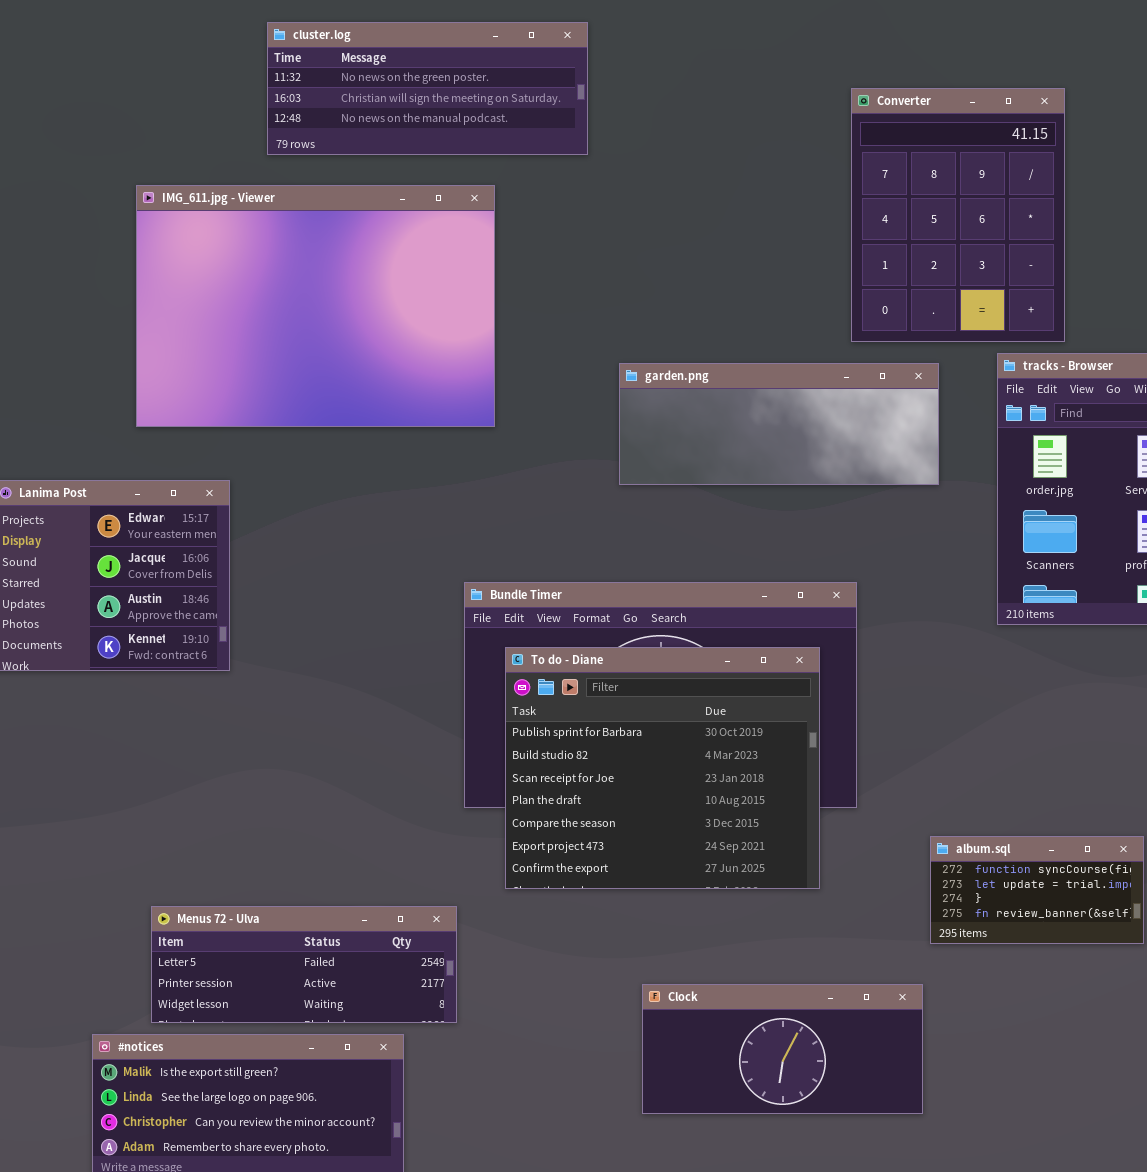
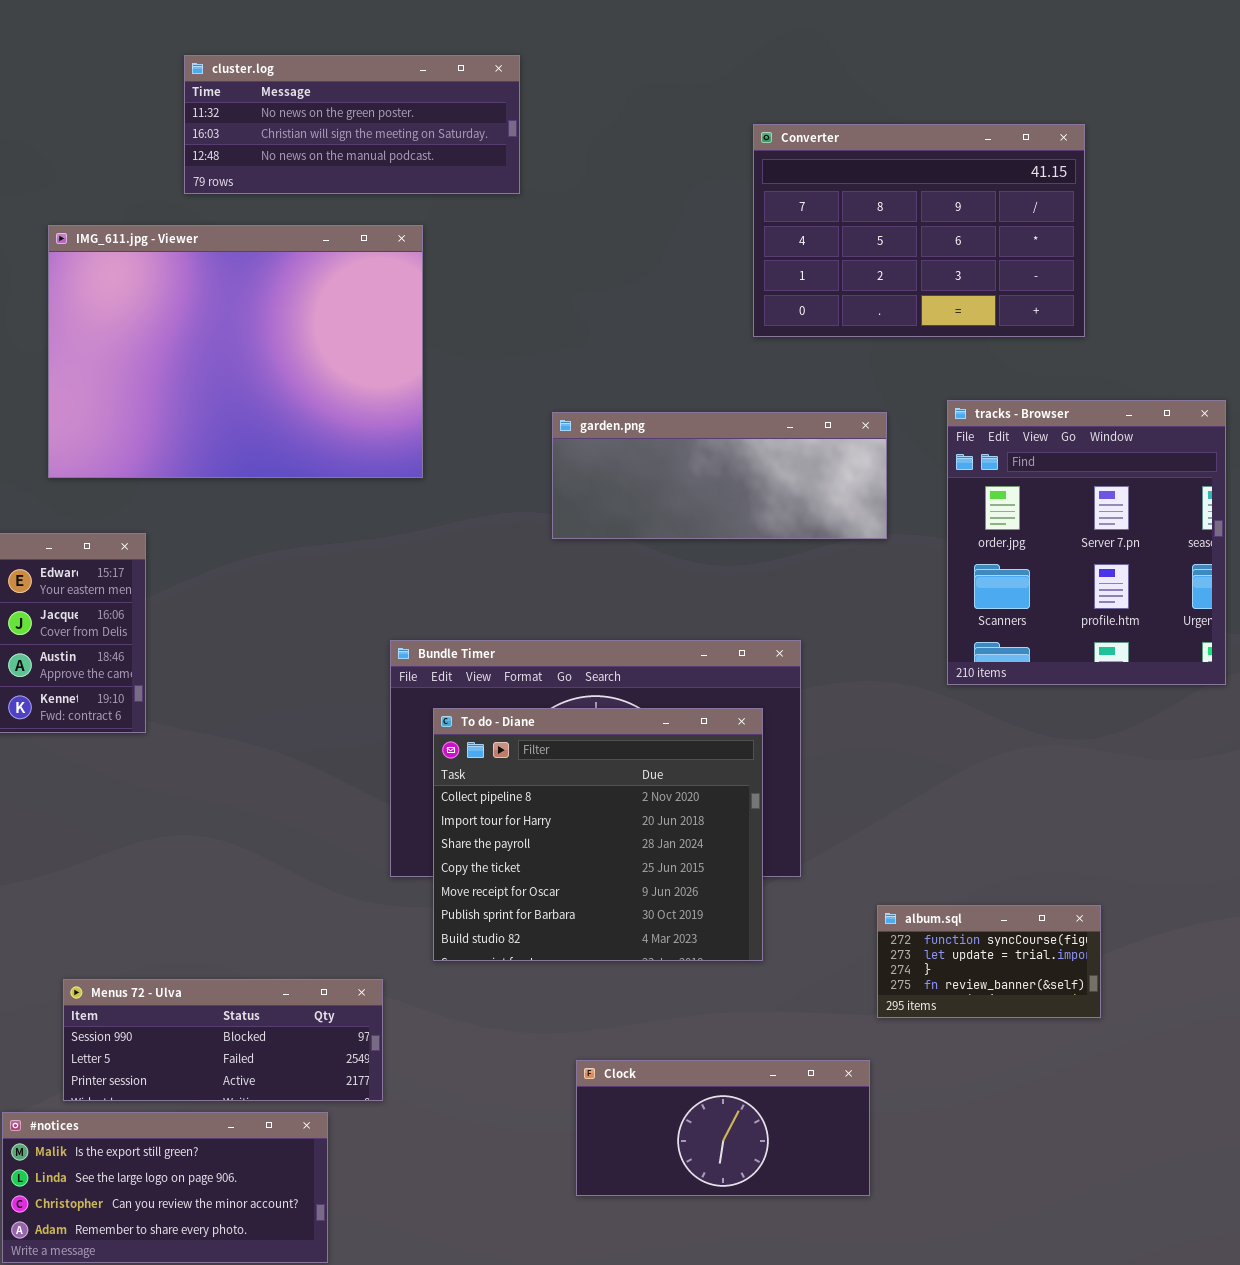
Converter: [851,88,1065,342] -> [753,124,1085,337], moved, resized
To do - Diane: [505,647,820,889] -> [433,708,763,961], scrolled up 5 rows
Menus 72 - Ulva: [151,906,457,1023] -> [63,979,383,1101], scrolled up 1 row

